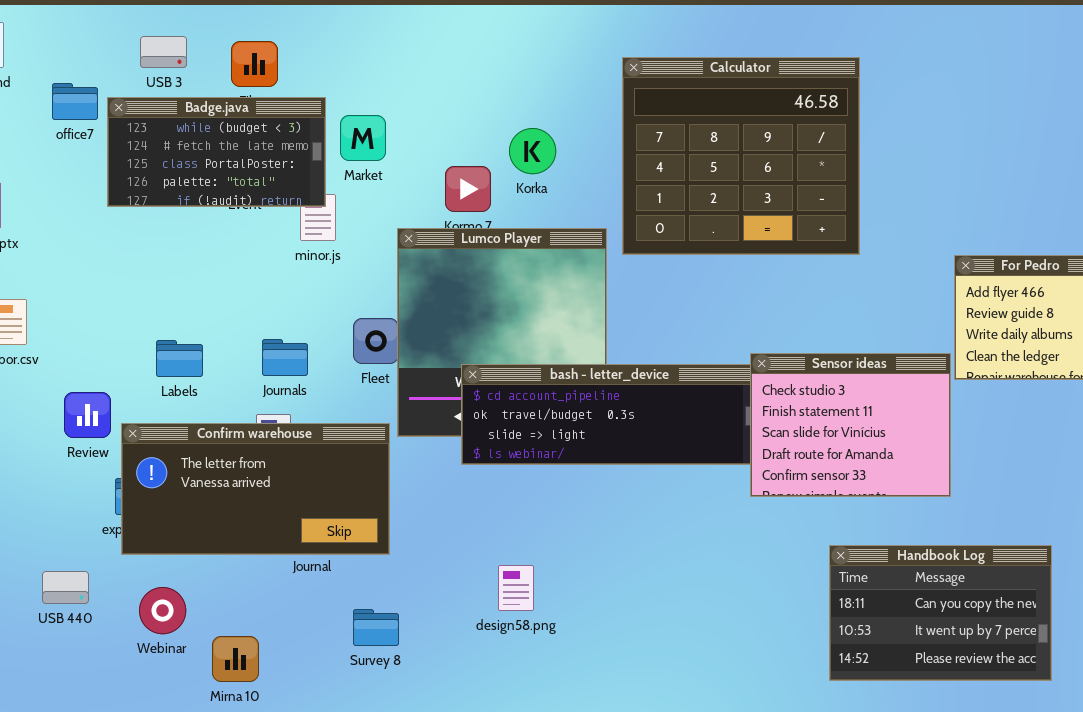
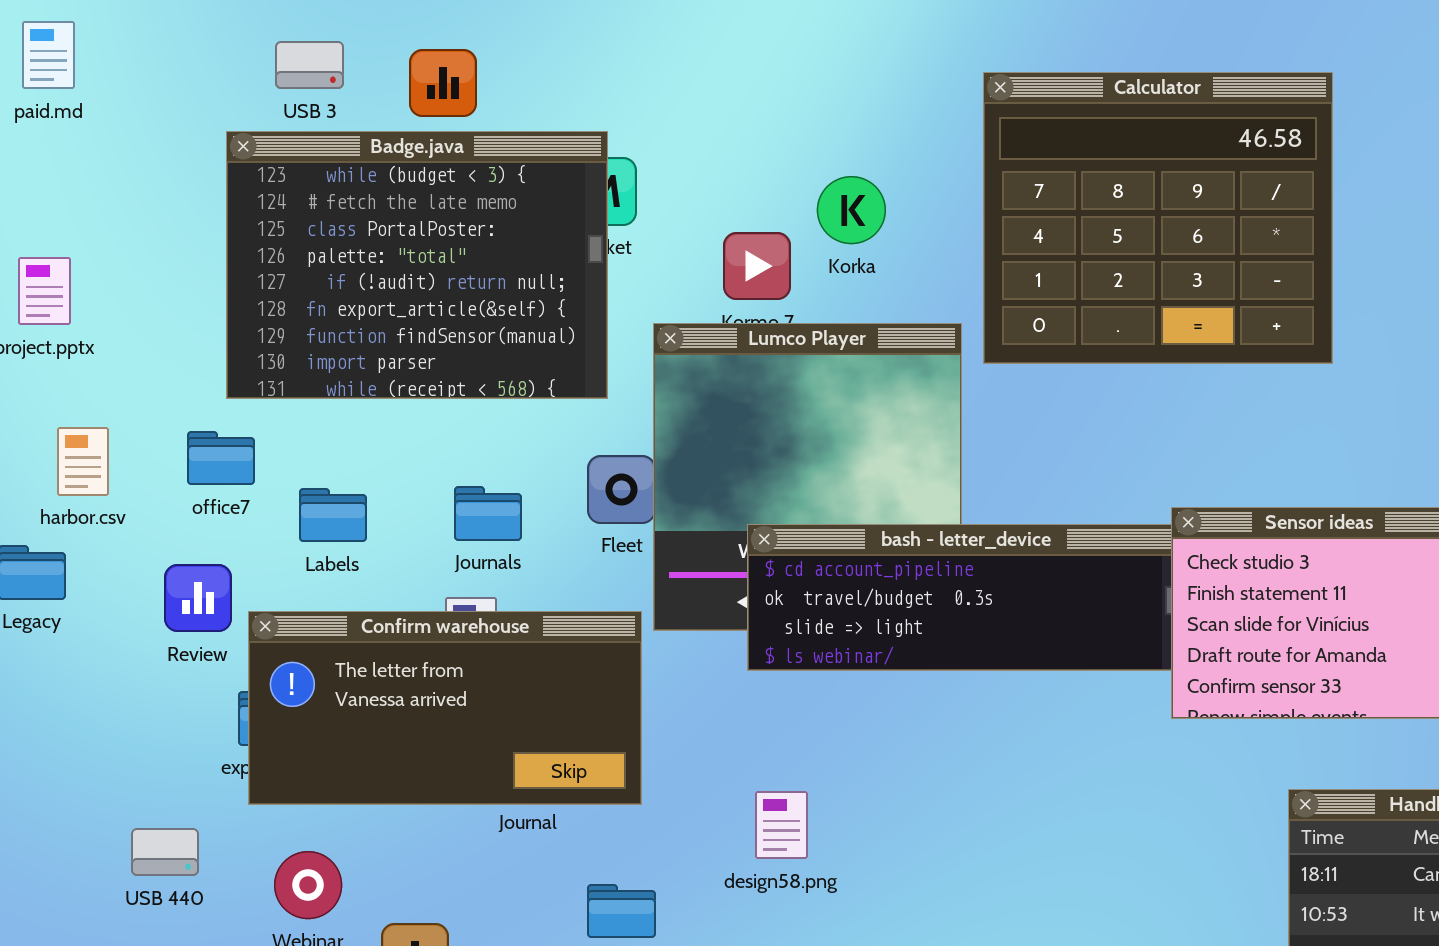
office7: [52,83,98,120] -> [187,431,255,485], moved
Badge.java: [107,97,326,207] -> [226,131,608,399], resized
design58.png: [498,565,534,611] -> [755,791,808,859], moved

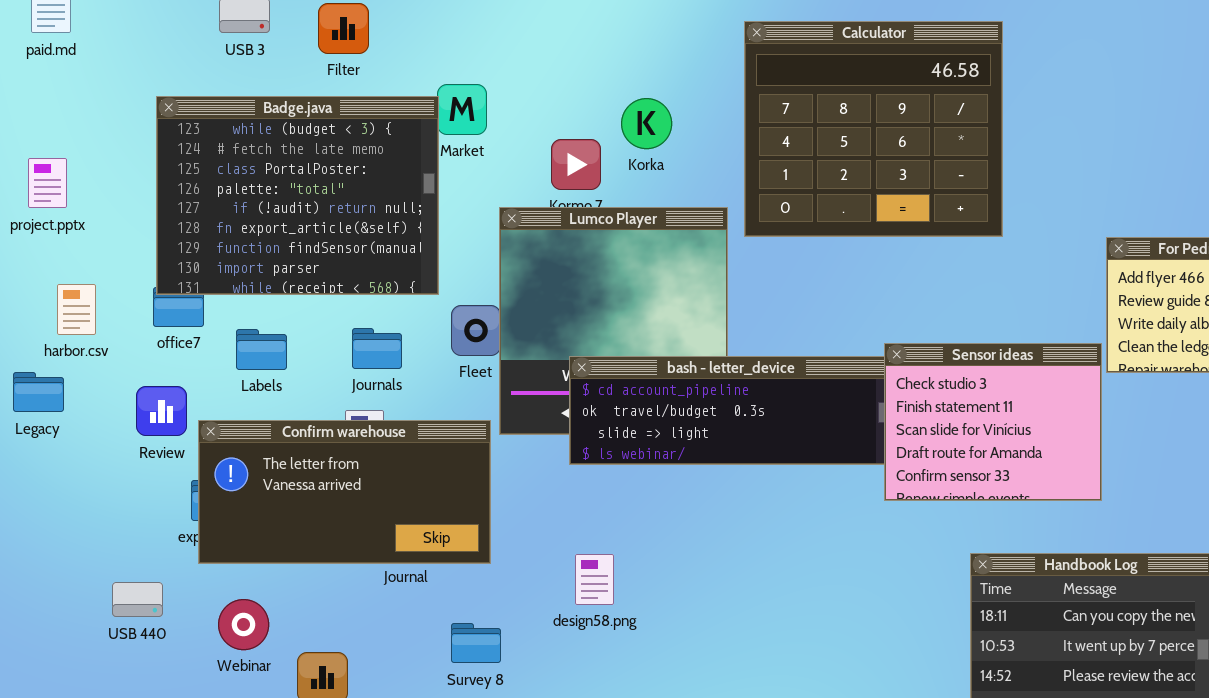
Badge.java: [226,131,608,399] -> [156,96,439,295], moved

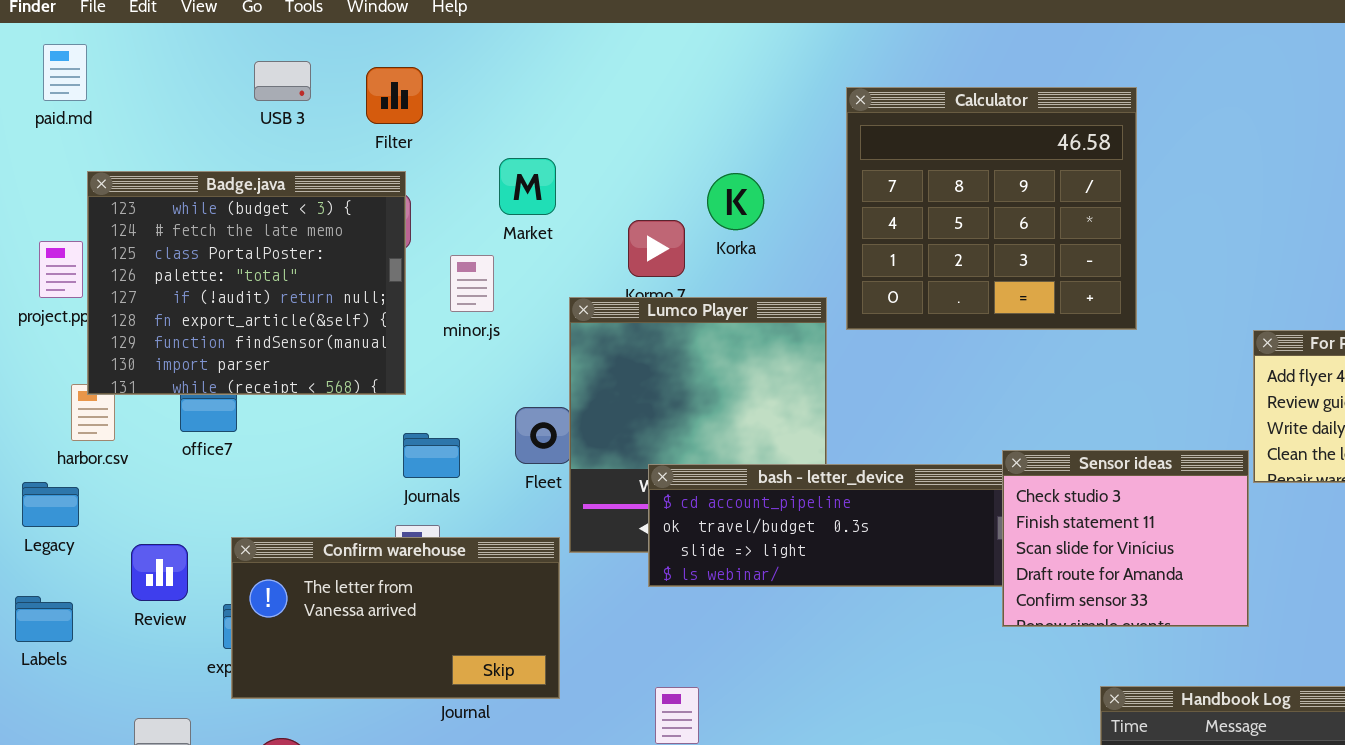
Badge.java: [156,96,439,295] -> [87,171,406,395], moved
Labels: [236,329,287,370] -> [15,596,73,642], moved
Review: [136,386,187,436] -> [131,544,188,601], moved

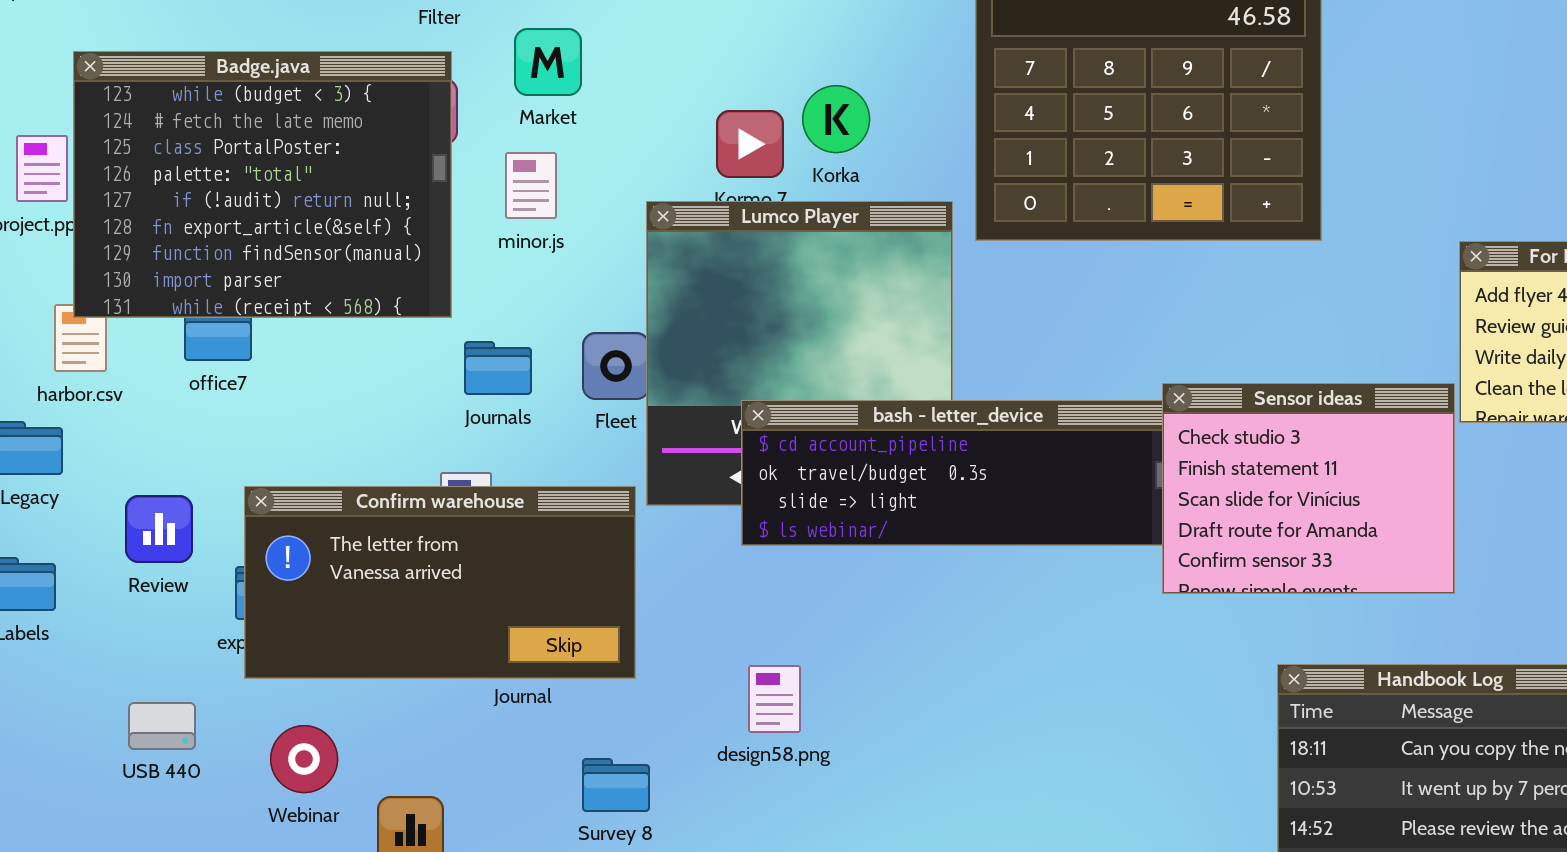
Market: [499,158,556,215] -> [514,28,582,96], moved
Korka: [707,173,764,230] -> [802,85,870,153], moved
Journals: [403,433,460,478] -> [464,341,532,395], moved

